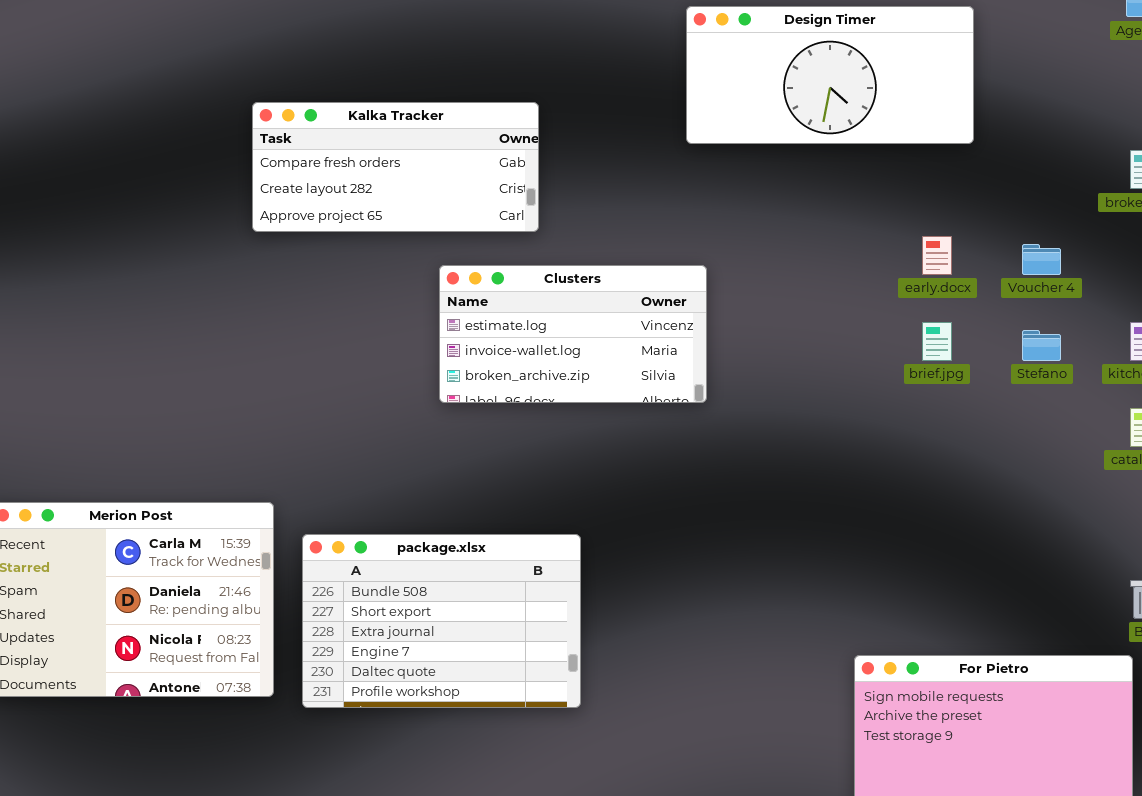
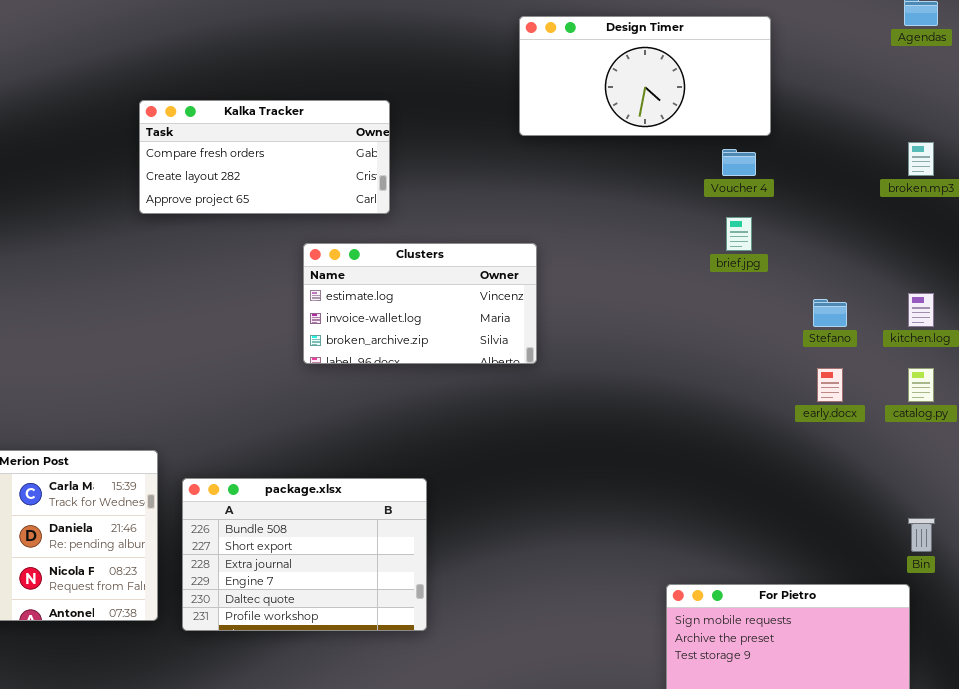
early.docx: [922,236,952,275] -> [817,368,843,402], moved
Voucher 4: [1022,244,1061,275] -> [722,149,756,176], moved
brief.jpg: [922,322,952,361] -> [726,217,752,251], moved

